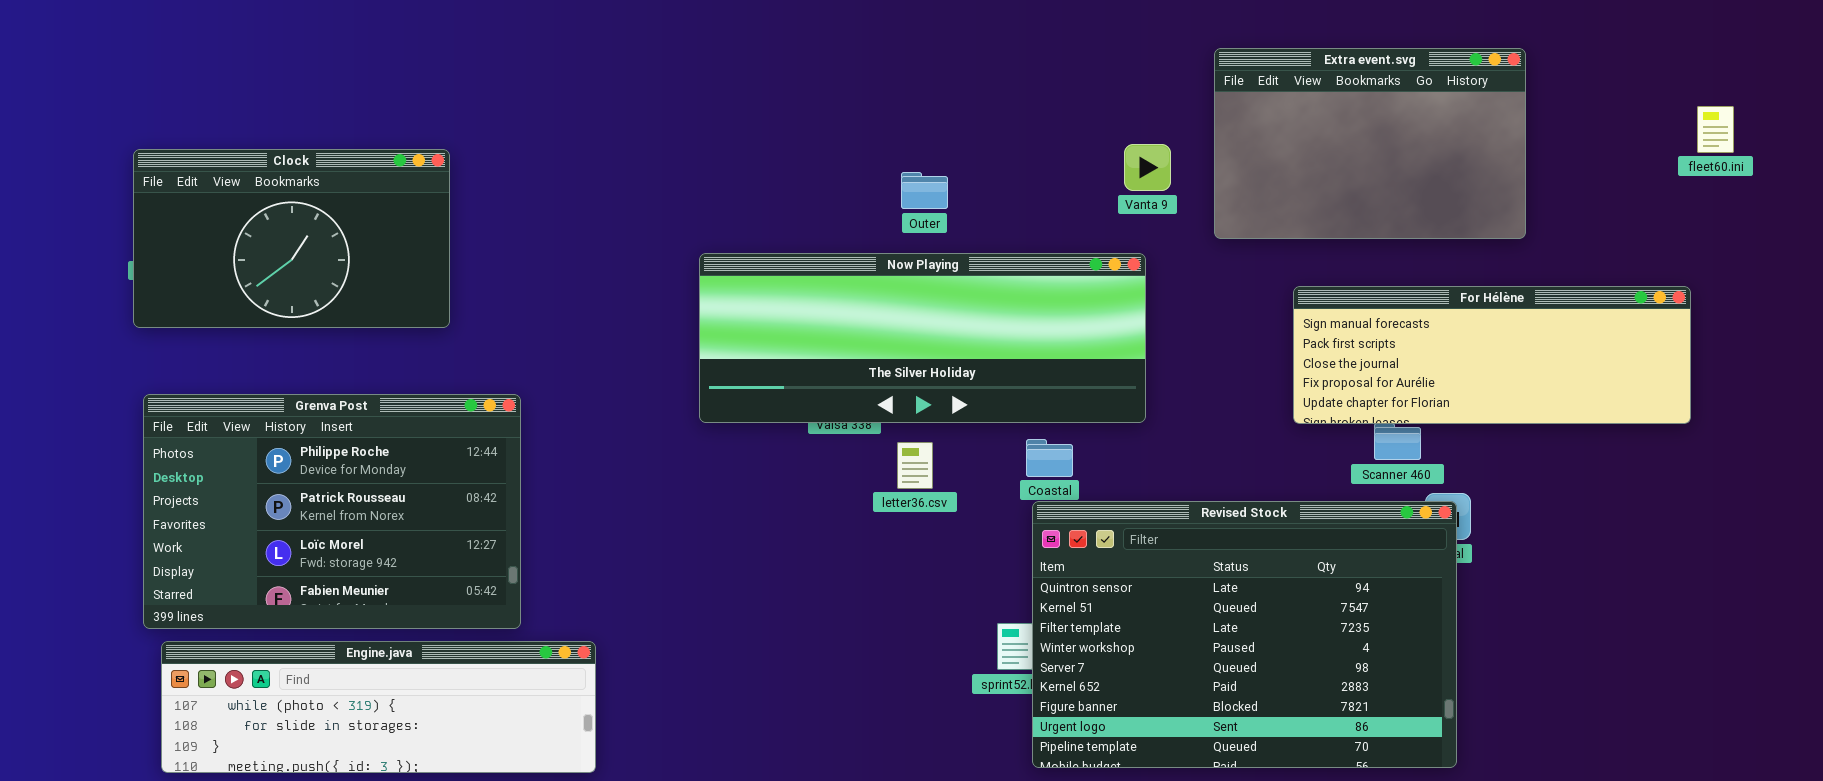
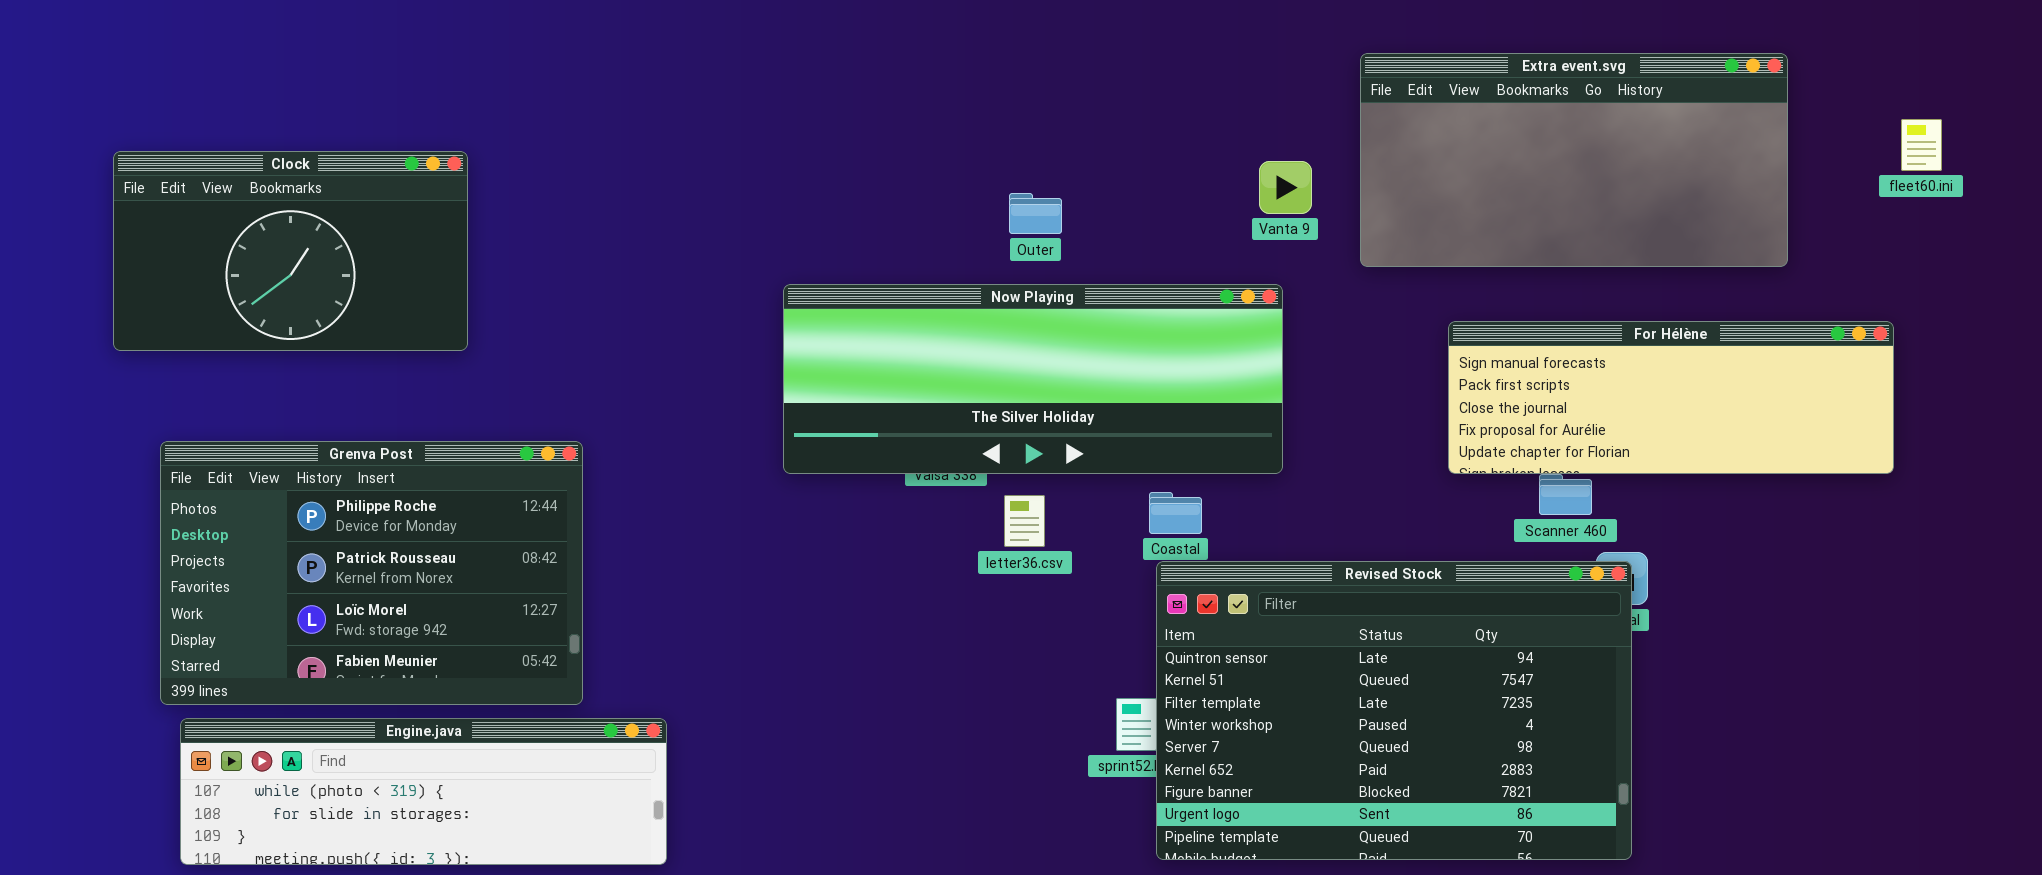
Extra event.svg: [1214,48,1526,239] -> [1360,53,1788,267], resized
Clock: [133,149,450,328] -> [113,151,468,351], moved

